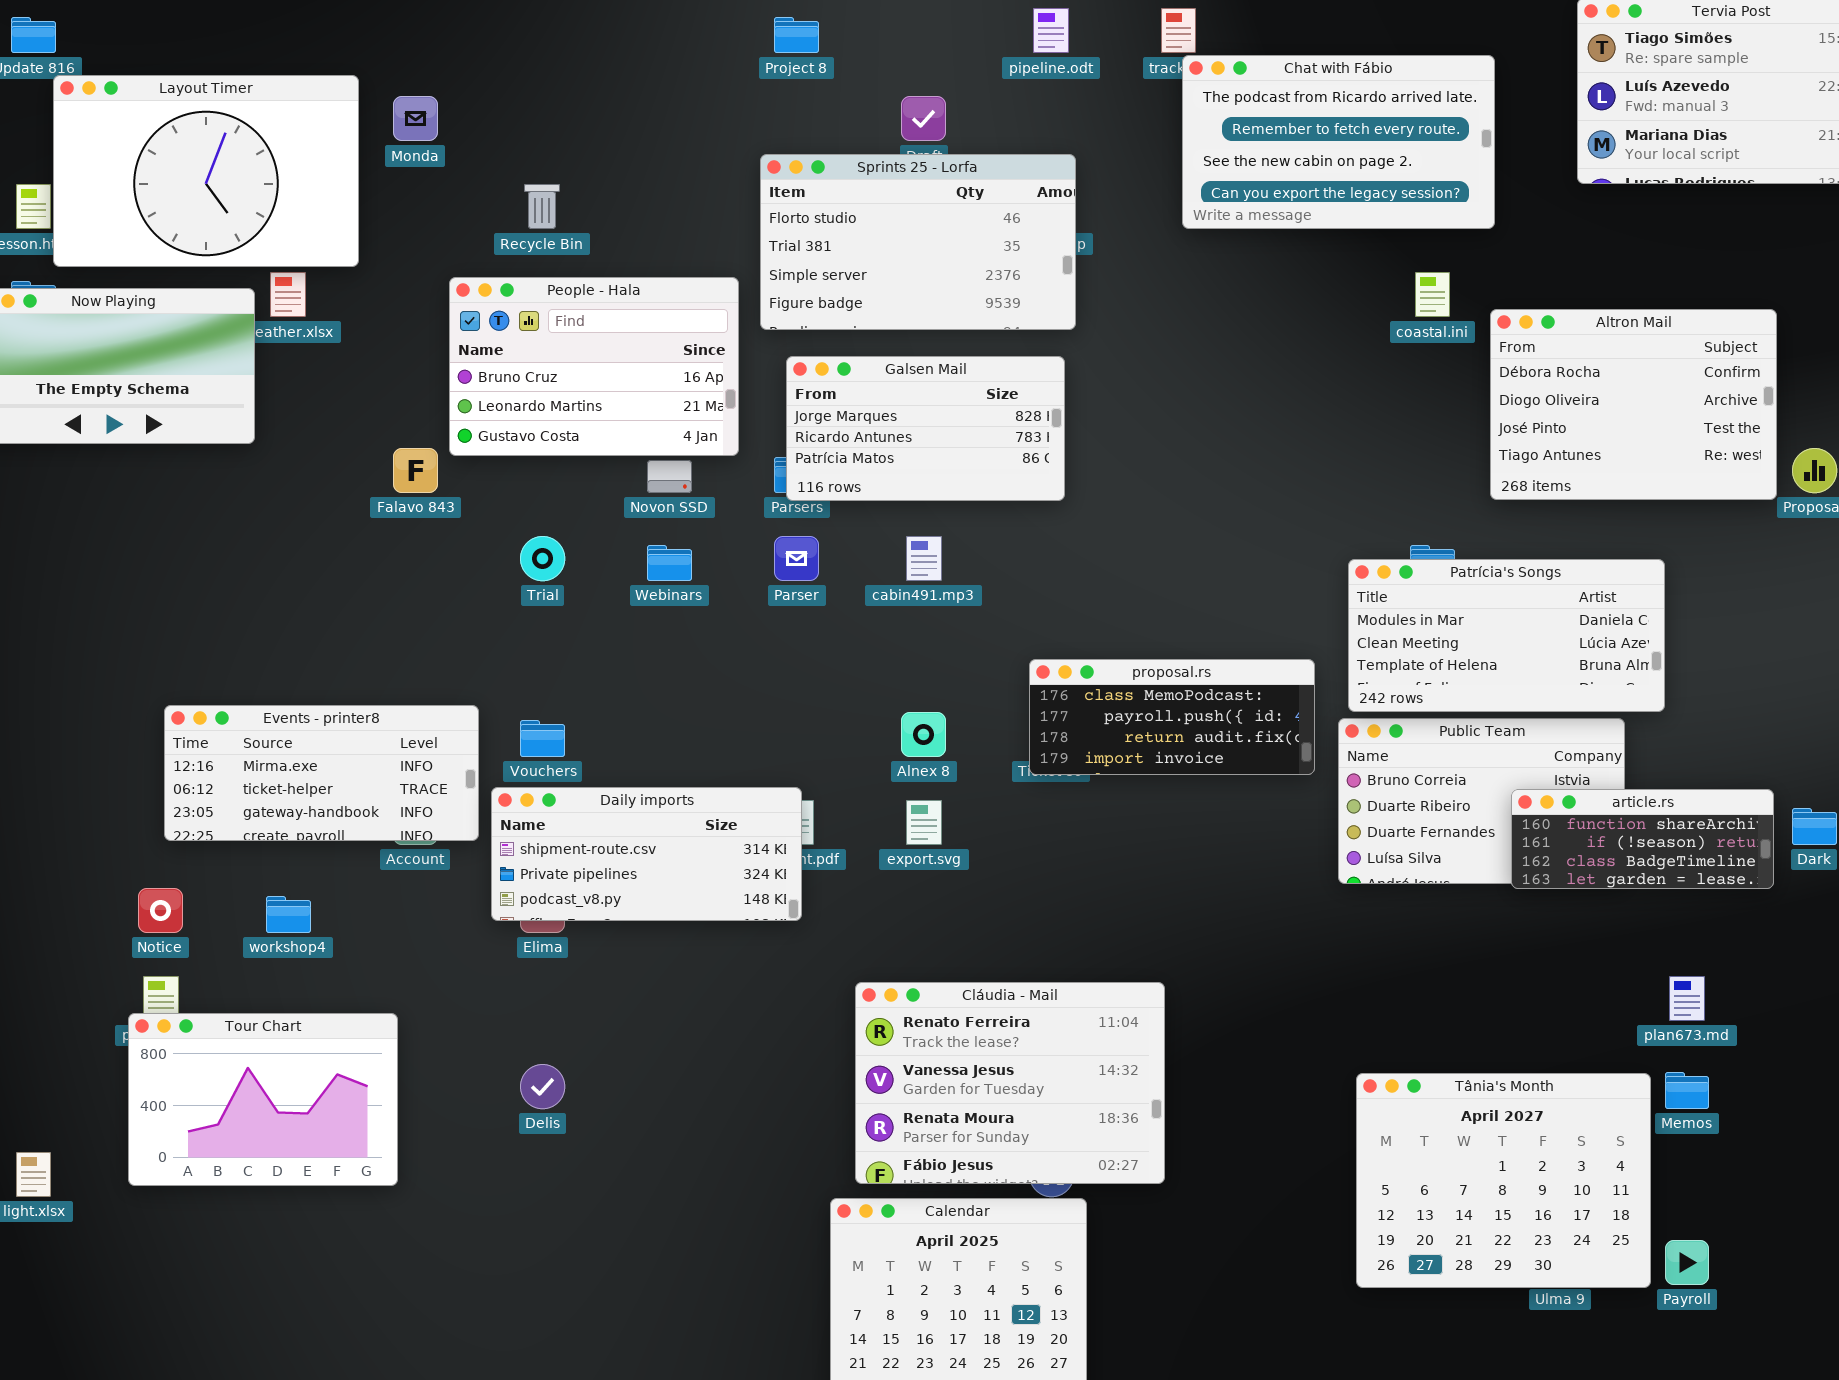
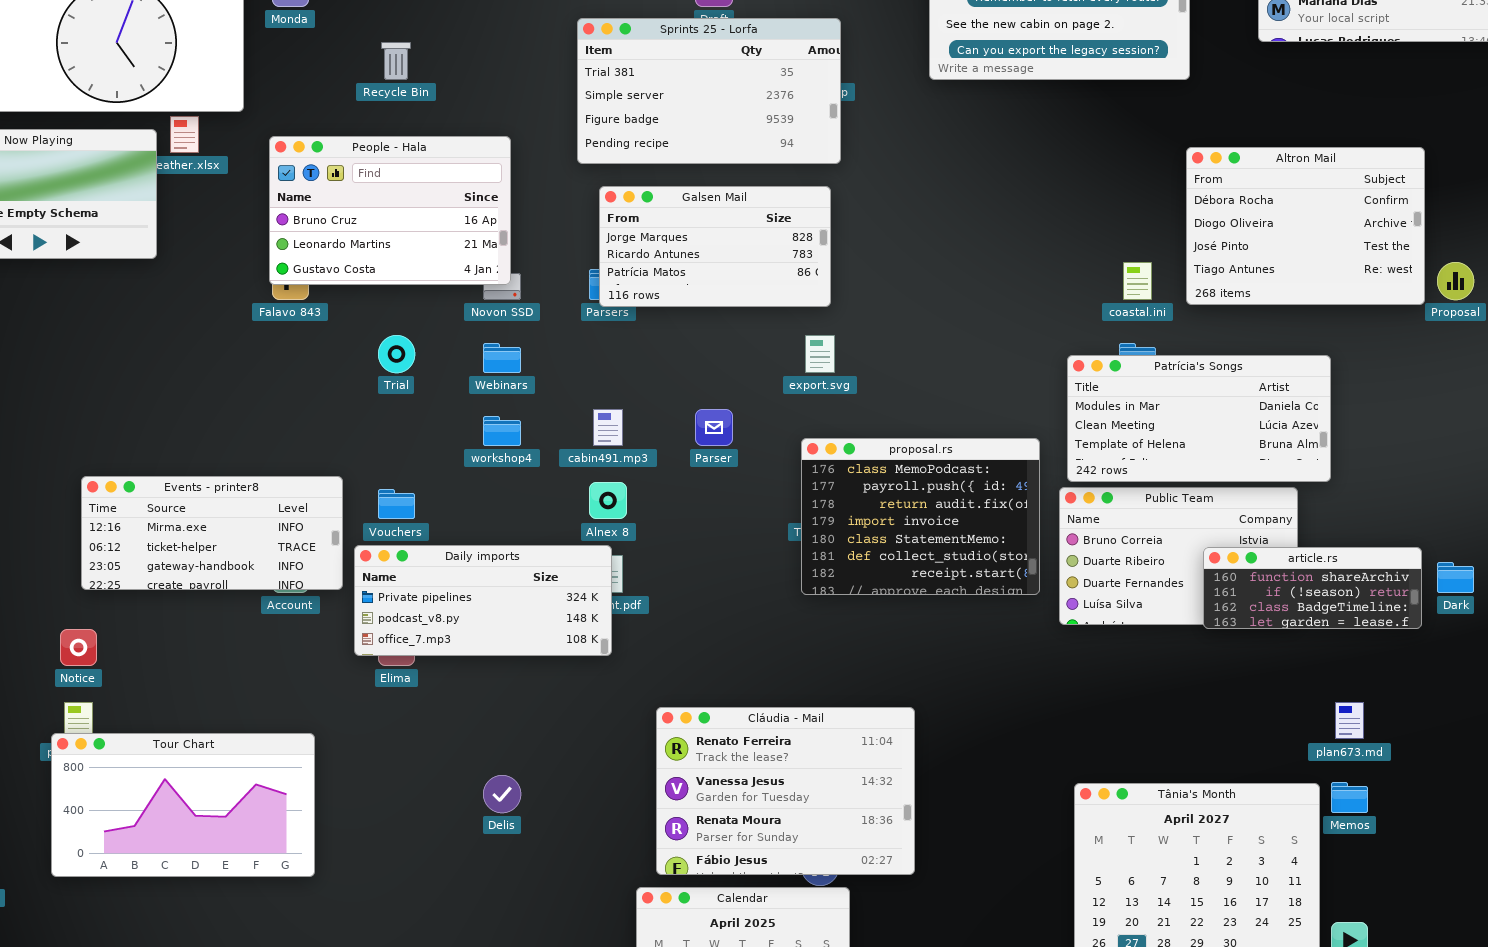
Sprints 25 - Lorfa: [760,154,1076,330] -> [577,18,841,164], scrolled down 1 row
coastal.ini: [1415,272,1450,317] -> [1123,262,1152,300], moved
People - Hala: [449,277,739,456] -> [269,136,511,285], moved
Parser: [774,536,819,581] -> [695,409,733,446], moved
cabin491.mp3: [906,536,942,581] -> [593,409,623,446], moved
proposal.rs: [1029,659,1315,775] -> [801,438,1040,595], resized
Alnex 8: [901,712,946,757] -> [589,482,627,519], moved
Daily imports: [491,787,802,921] -> [354,545,612,656], scrolled down 1 row
export.svg: [906,800,942,845] -> [805,335,835,373], moved
workshop4: [266,896,311,933] -> [483,416,521,446], moved
Tour Chart: [128,1013,398,1186] -> [51,733,315,877], resized
Delis: [520,1064,565,1109] -> [483,775,521,813], moved

